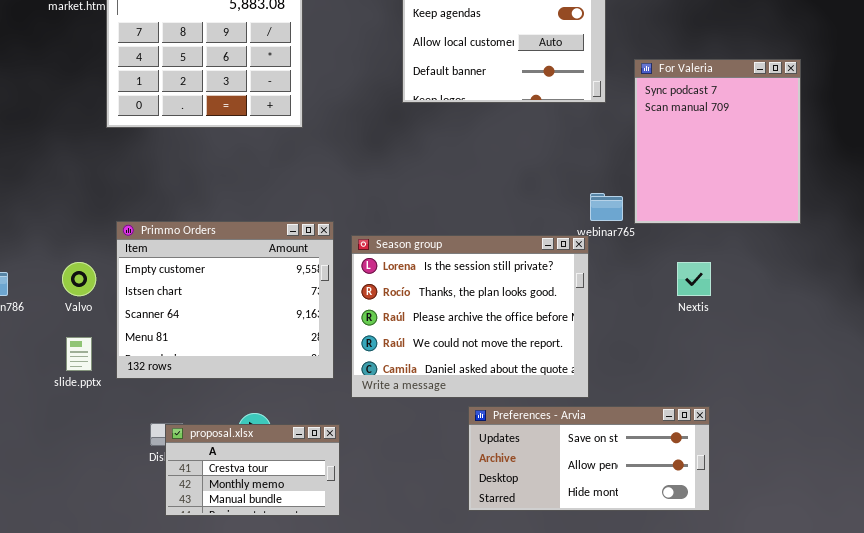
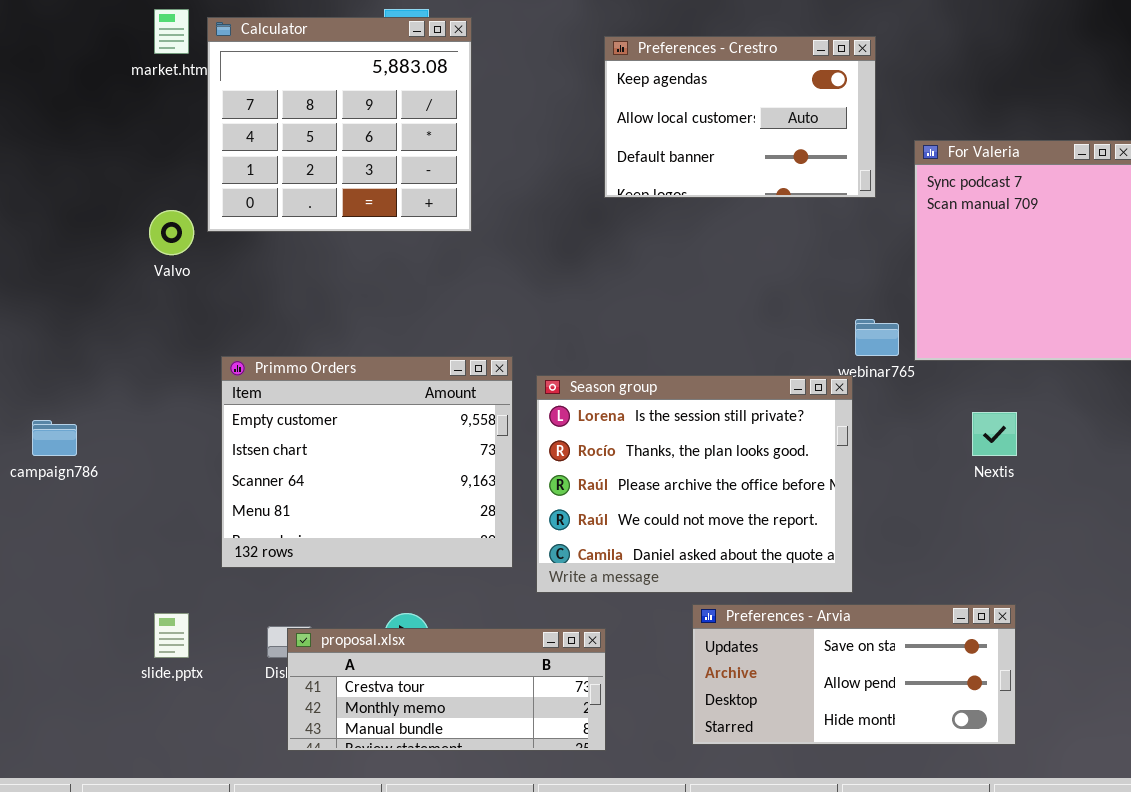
Valvo: [62,262,96,296] -> [149,210,194,255], moved
slide.pptx: [66,337,92,371] -> [154,613,189,658], moved
proposal.xlsx: [165,424,340,516] -> [287,628,606,751], resized

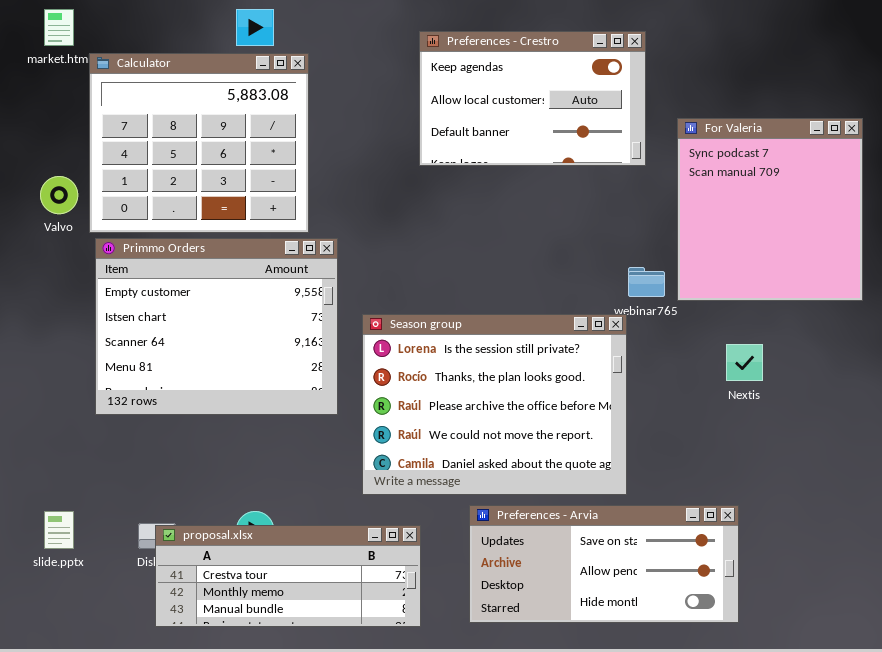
Calculator: [207,17,472,232] -> [89,53,309,233], moved
Primmo Orders: [221,356,513,568] -> [95,238,338,415], moved
Preferences - Arvia: [692,604,1016,745] -> [469,505,739,623], moved

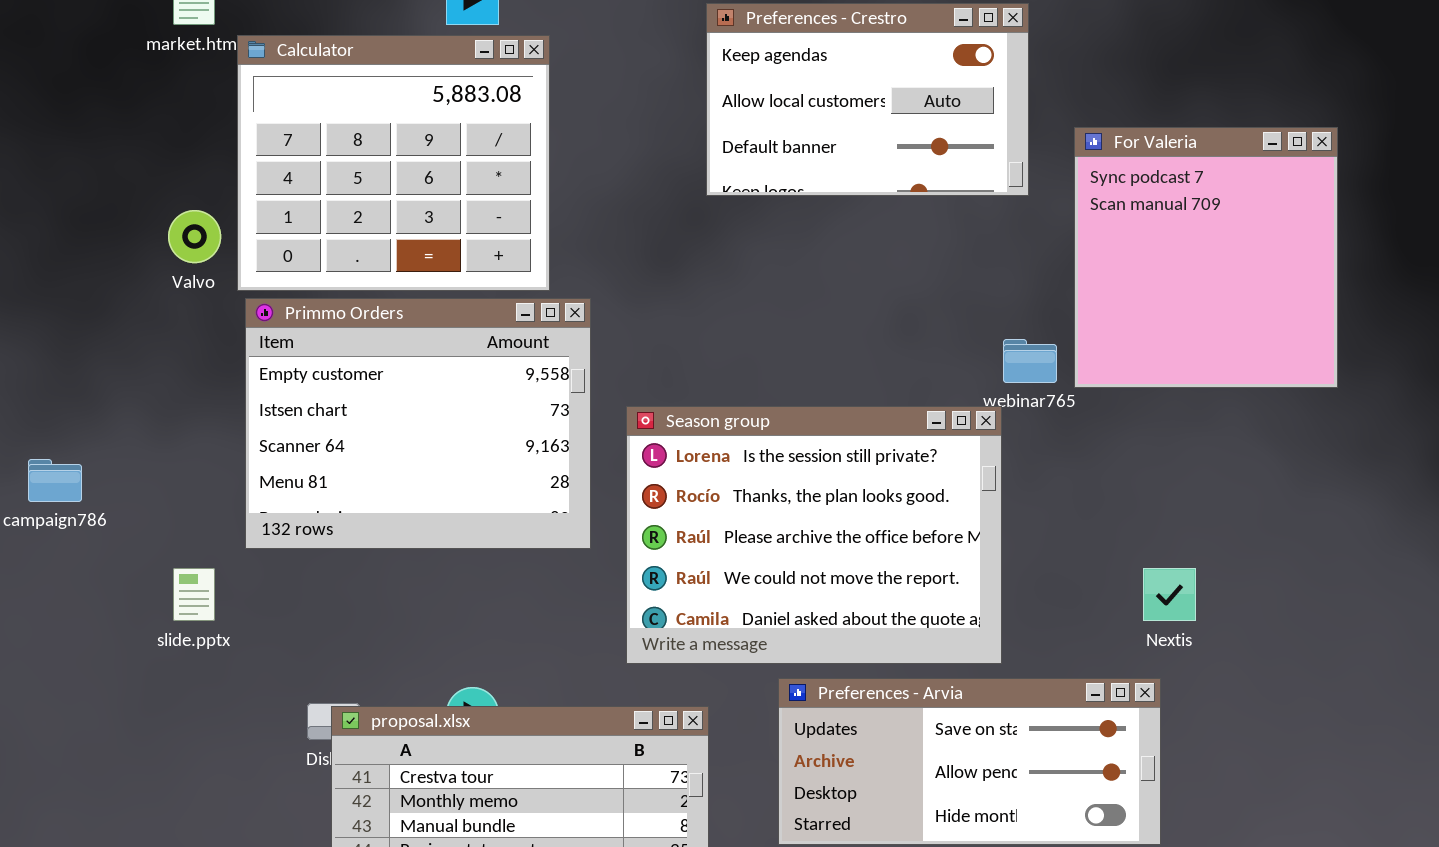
Nextis: [726,344,763,381] -> [1143,568,1196,621], moved
slide.pptx: [44,511,74,549] -> [173,568,215,621], moved

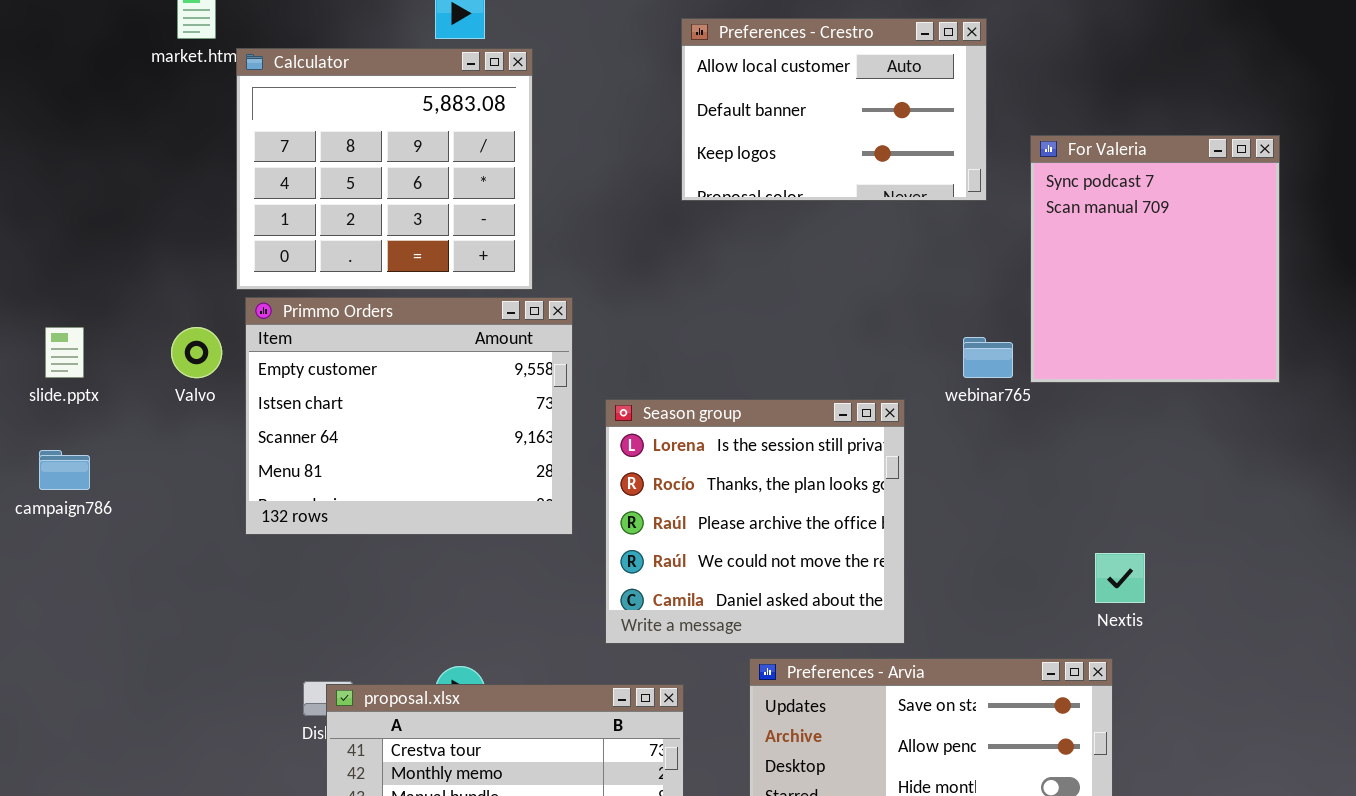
Preferences - Crestro: [706,3,1029,196] -> [681,18,987,201], scrolled down 1 row
Valvo: [168,210,221,263] -> [171,327,222,378], moved
Season group: [626,406,1002,664] -> [605,399,905,644], resized
slide.pptx: [173,568,215,621] -> [45,327,84,378], moved

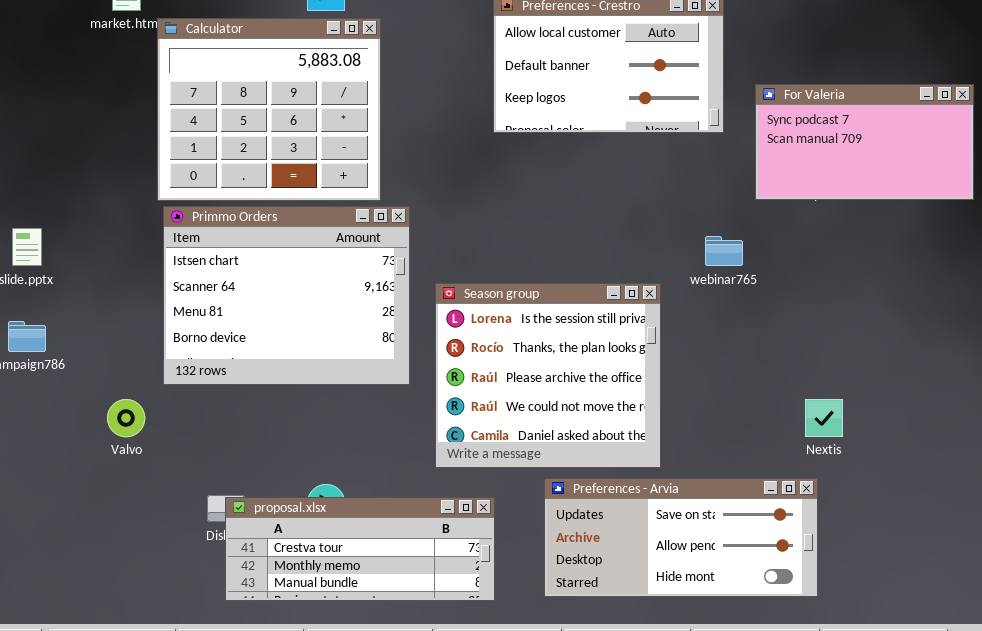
For Valeria: [1030,135,1280,383] -> [755,84,974,200], resized
Primmo Orders: [245,297,573,535] -> [163,206,410,385], scrolled down 1 row
Valvo: [171,327,222,378] -> [107,399,145,437], moved

